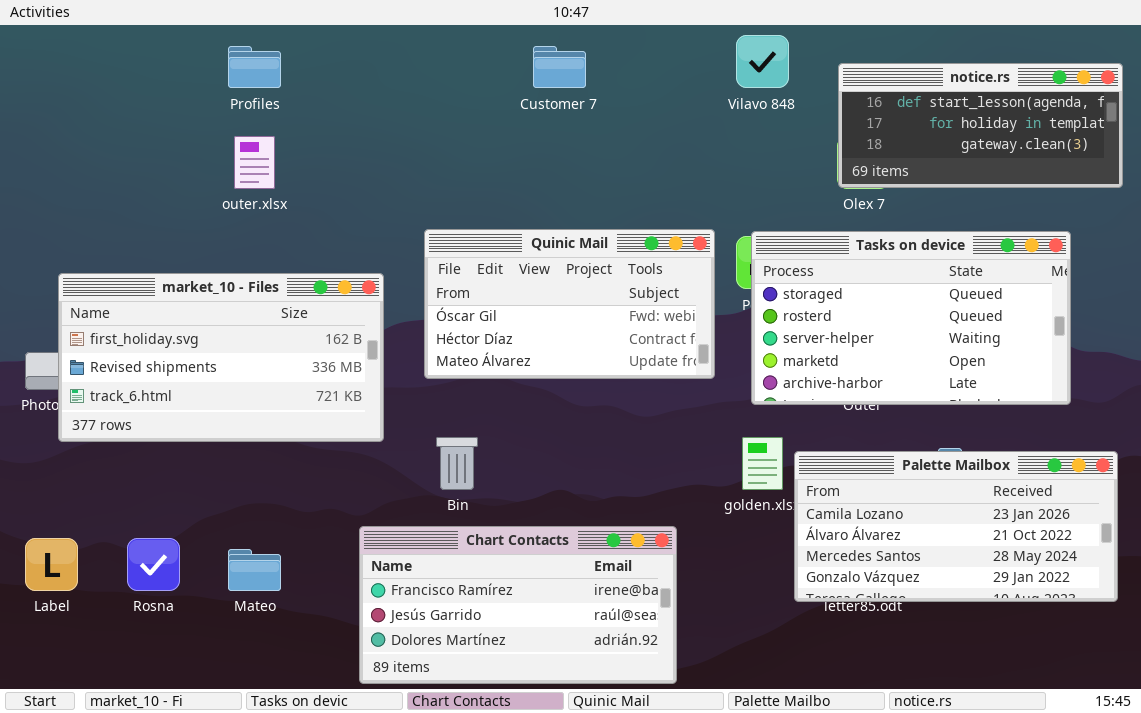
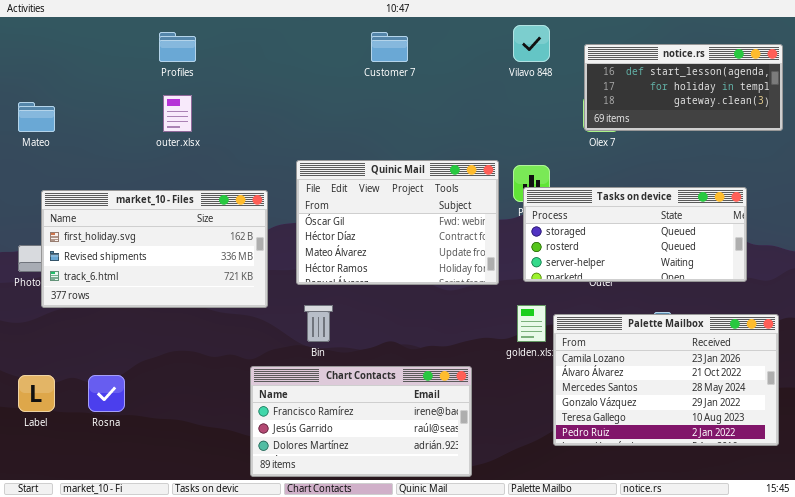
Quinic Mail: [424,229,715,379] -> [296,160,499,285], resized
Tasks on device: [751,231,1071,405] -> [523,187,747,282], resized
Palette Mailbox: [794,451,1118,602] -> [553,314,779,446], resized
Mateo: [228,549,281,591] -> [18,102,55,132], moved

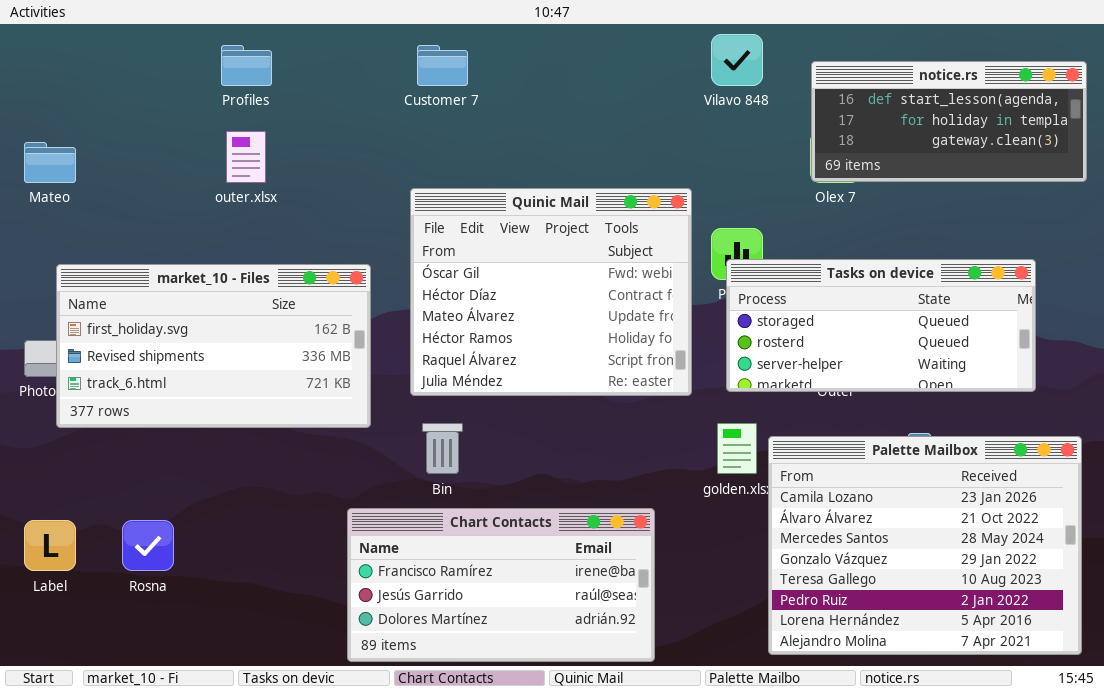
Customer 7: [371,32,408,62] -> [417,45,468,86], moved
Quinic Mail: [296,160,499,285] -> [410,188,692,396], resized
Palette Mailbox: [553,314,779,446] -> [768,436,1082,655], resized

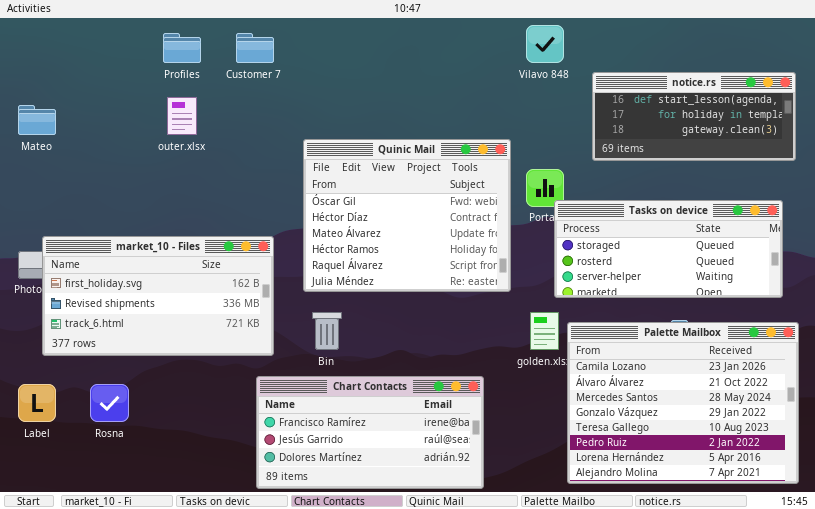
Customer 7: [417,45,468,86] -> [236,33,274,63], moved
notice.rs: [811,61,1087,182] -> [592,72,796,161], moved
Tasks on device: [726,259,1036,392] -> [554,200,783,298], moved
market_10 - Files: [56,264,371,428] -> [42,236,274,356], moved

